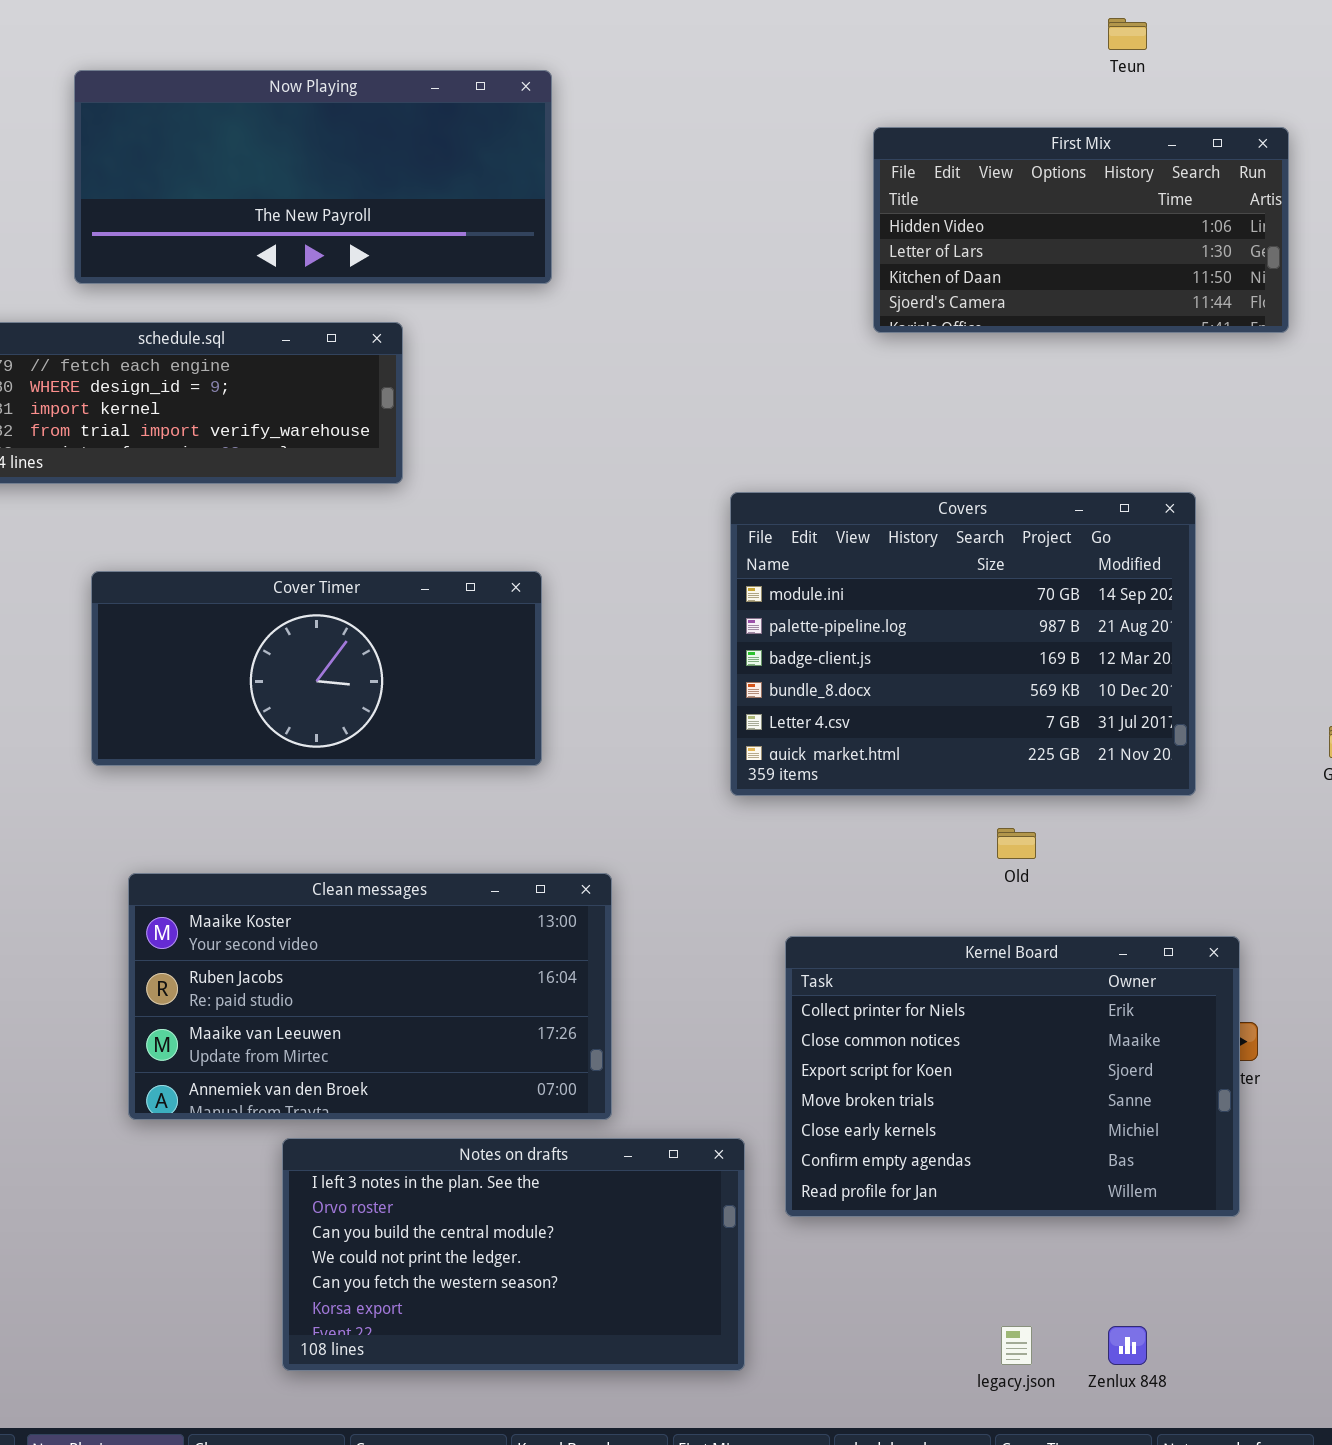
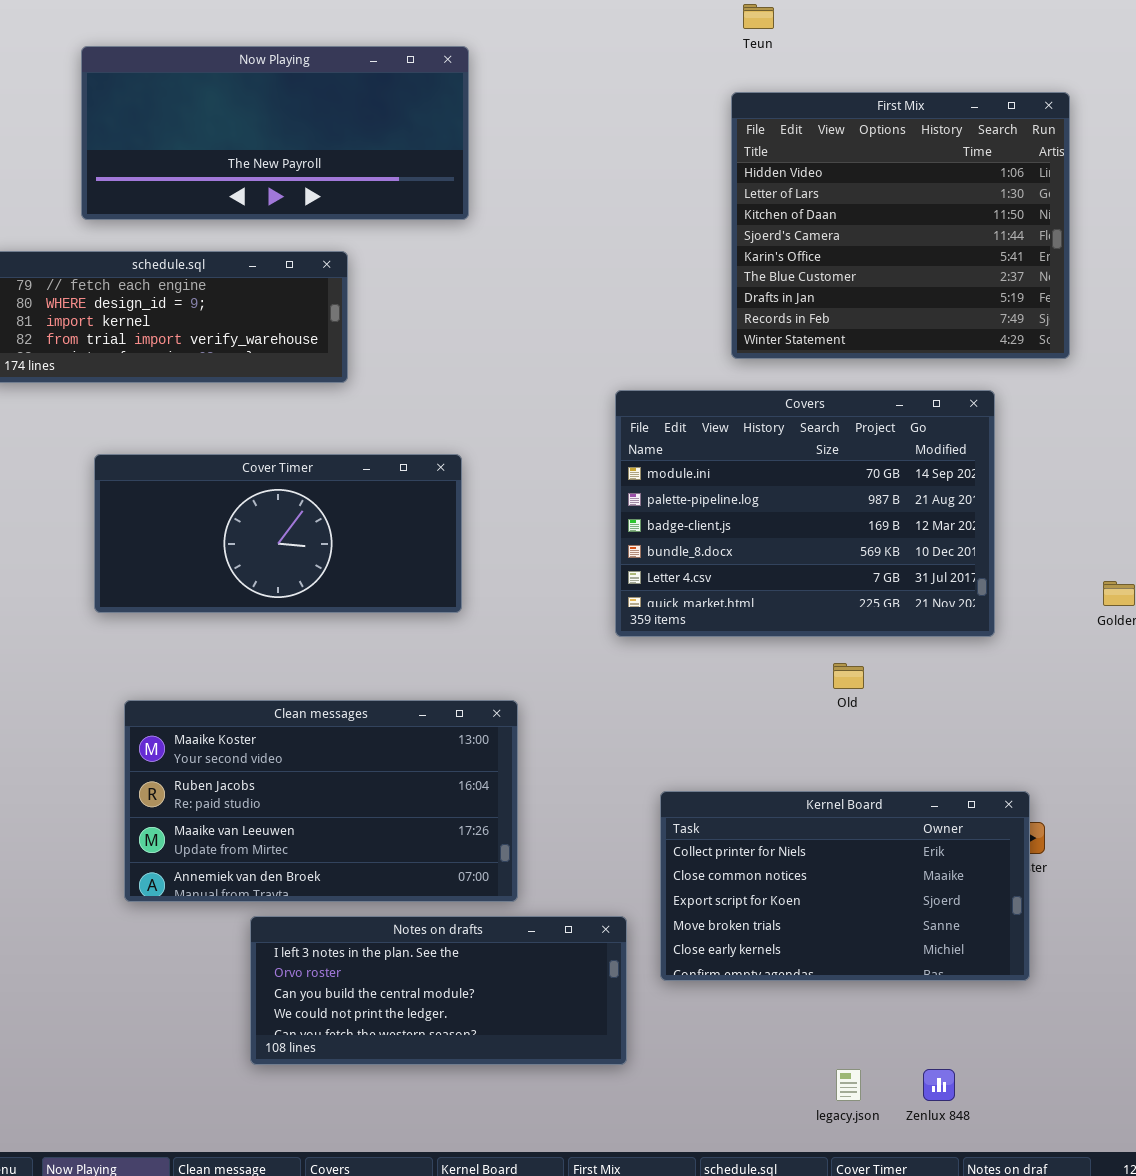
Teun: [1108,18,1147,50] -> [743,4,774,29], moved
First Mix: [873,127,1289,333] -> [731,92,1070,359], resized
Kernel Board: [785,936,1240,1217] -> [660,791,1030,981], resized
Notes on drafts: [282,1138,745,1371] -> [250,916,627,1065], resized

